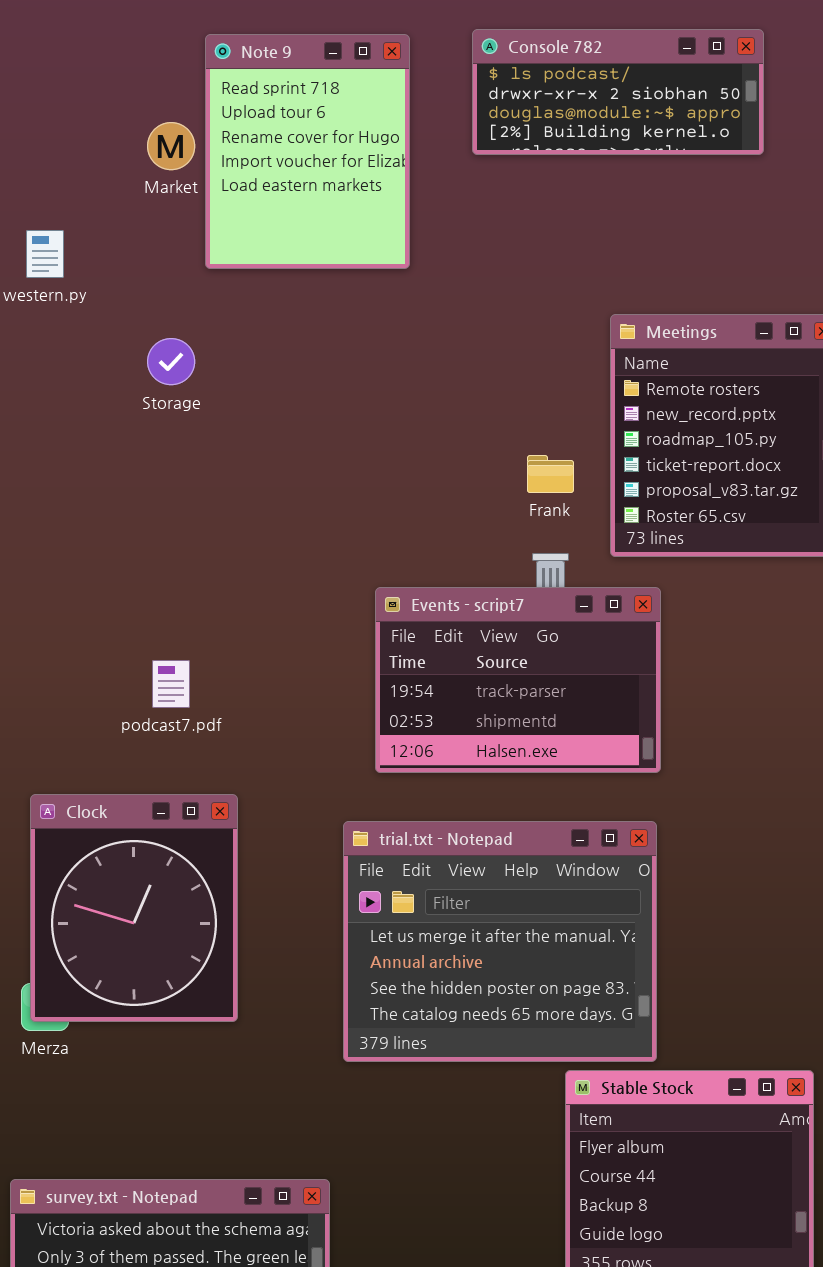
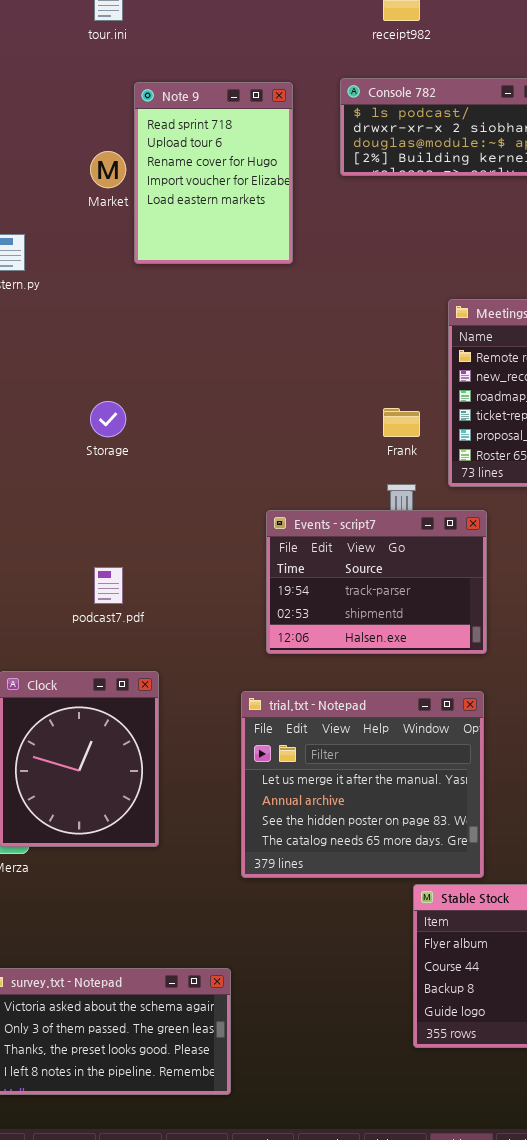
Storage: [147,338,195,385] -> [90,401,126,437], moved

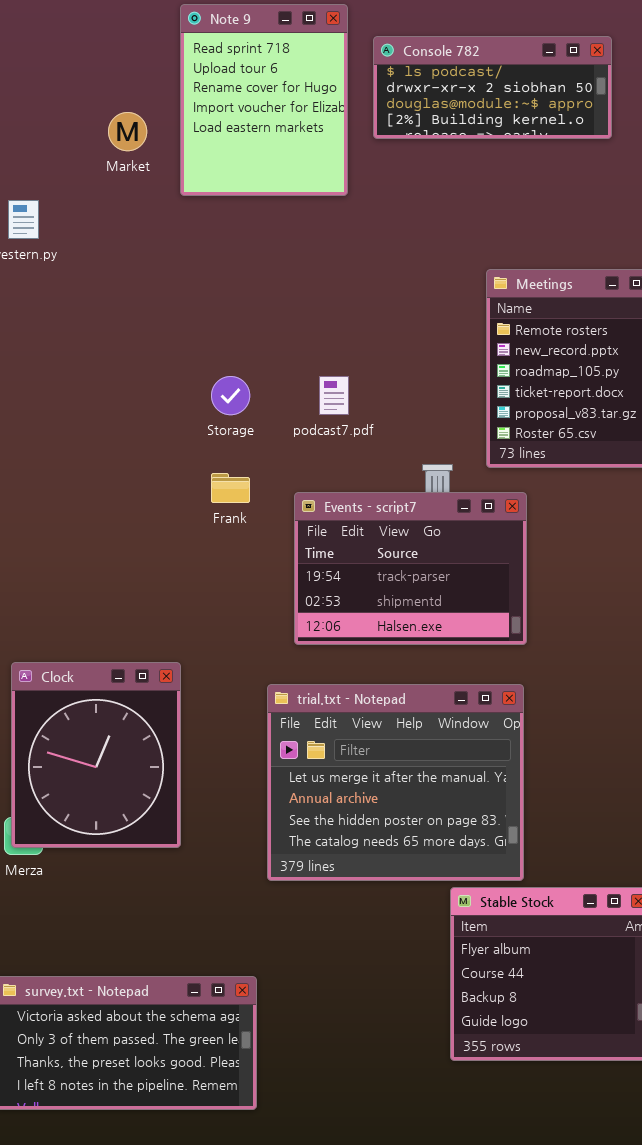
Note 9: [134,82,293,264] -> [180,4,348,196], moved
Storage: [90,401,126,437] -> [211,376,250,415], moved
Frank: [383,408,420,437] -> [211,473,250,503], moved
podcast7.pdf: [94,567,123,604] -> [319,376,349,415], moved

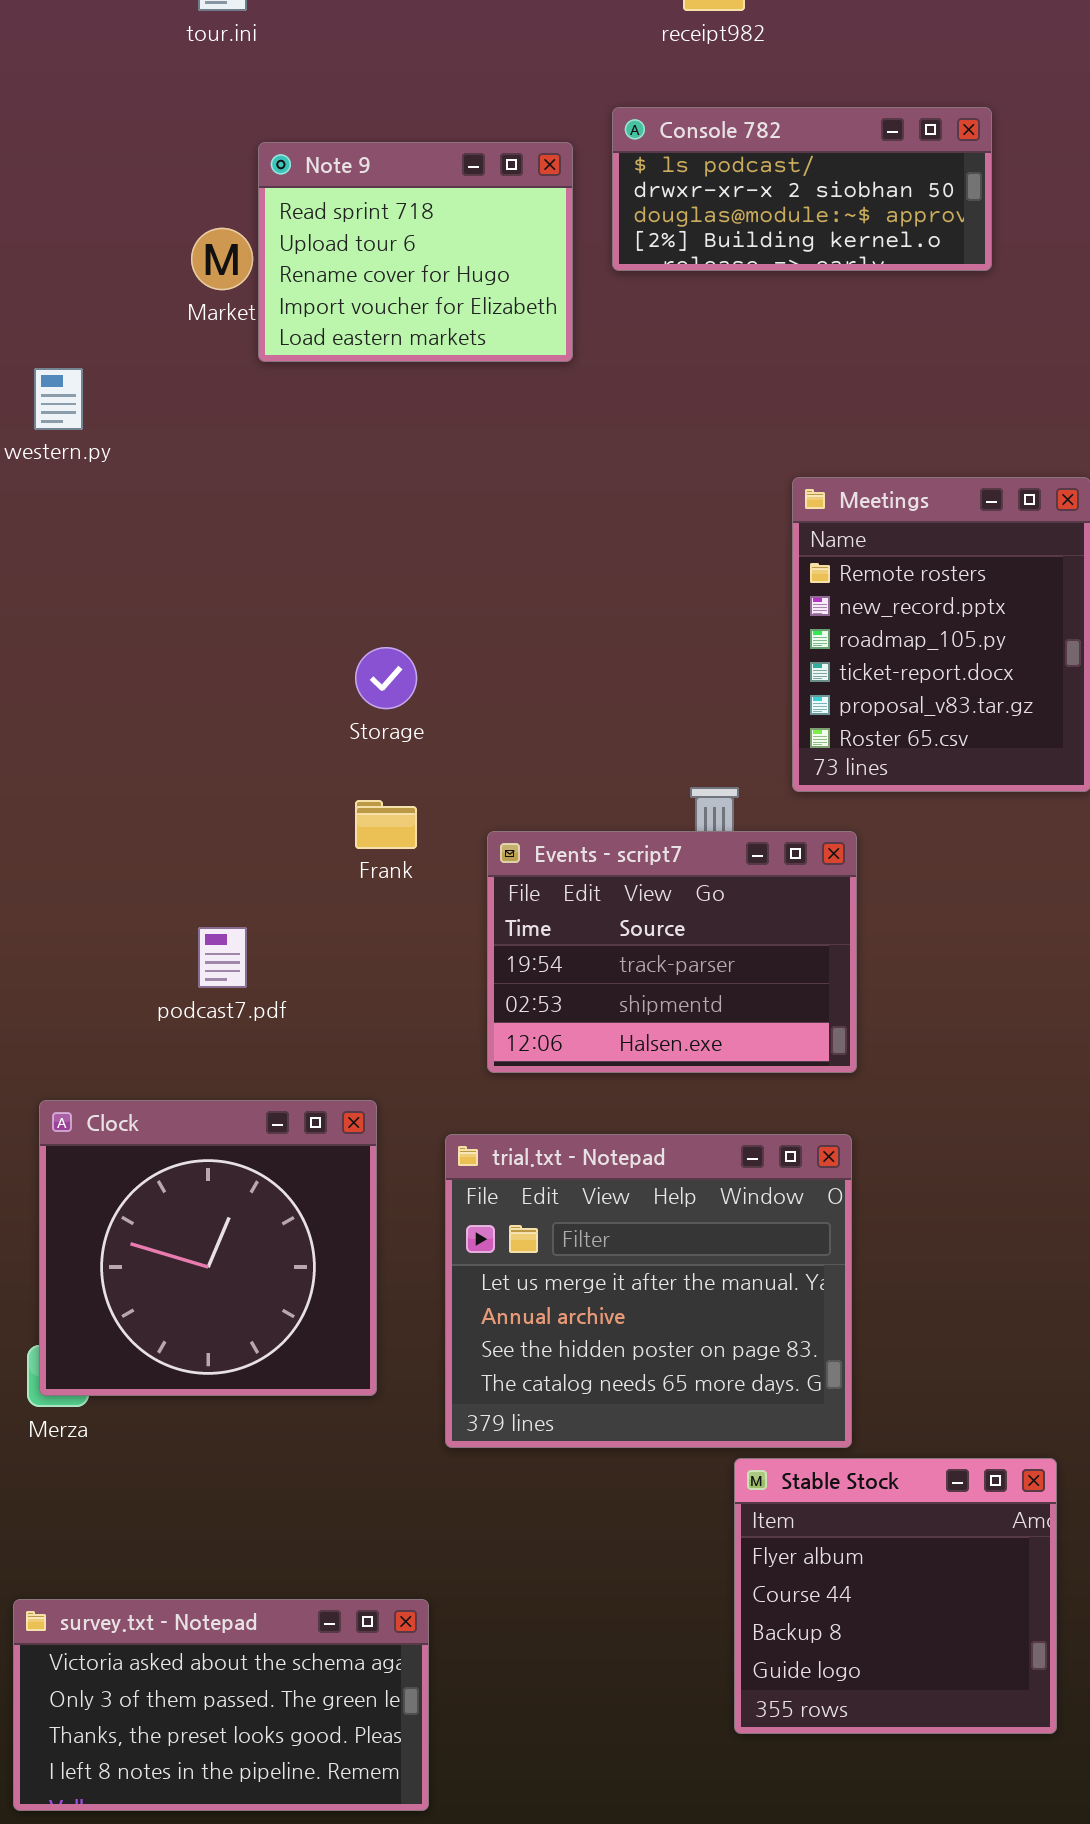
Note 9: [180,4,348,196] -> [258,142,573,362], resized
podcast7.pdf: [319,376,349,415] -> [198,927,247,988], moved
Clock: [11,662,181,848] -> [39,1100,377,1396], resized

